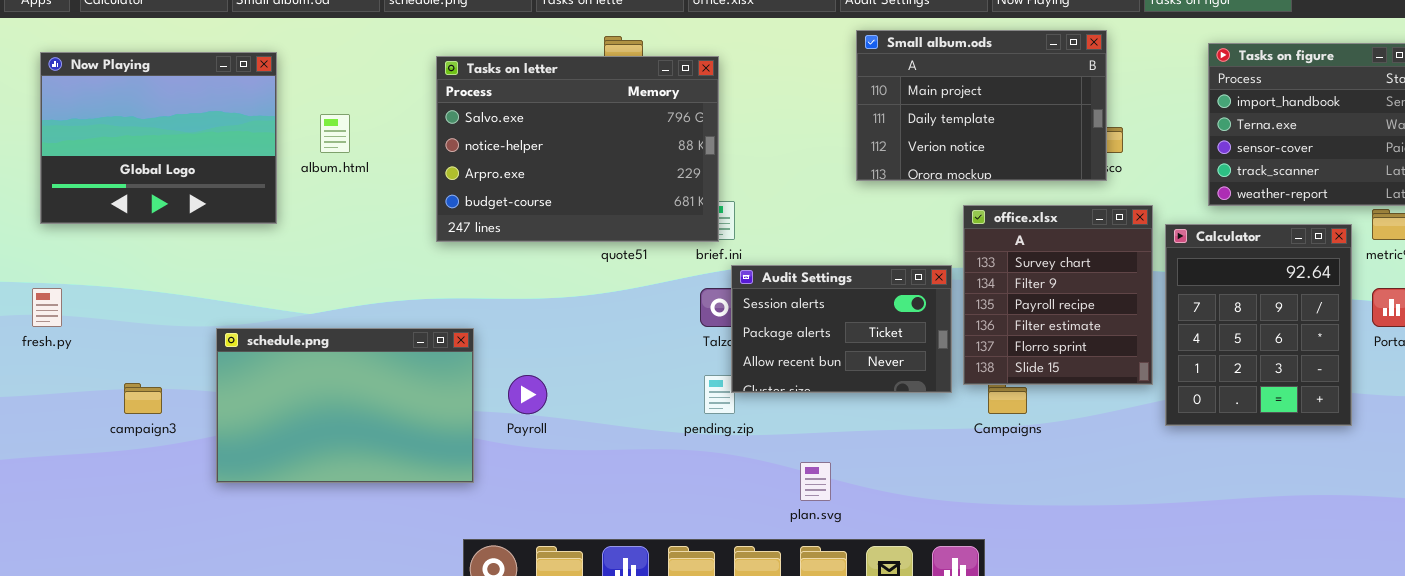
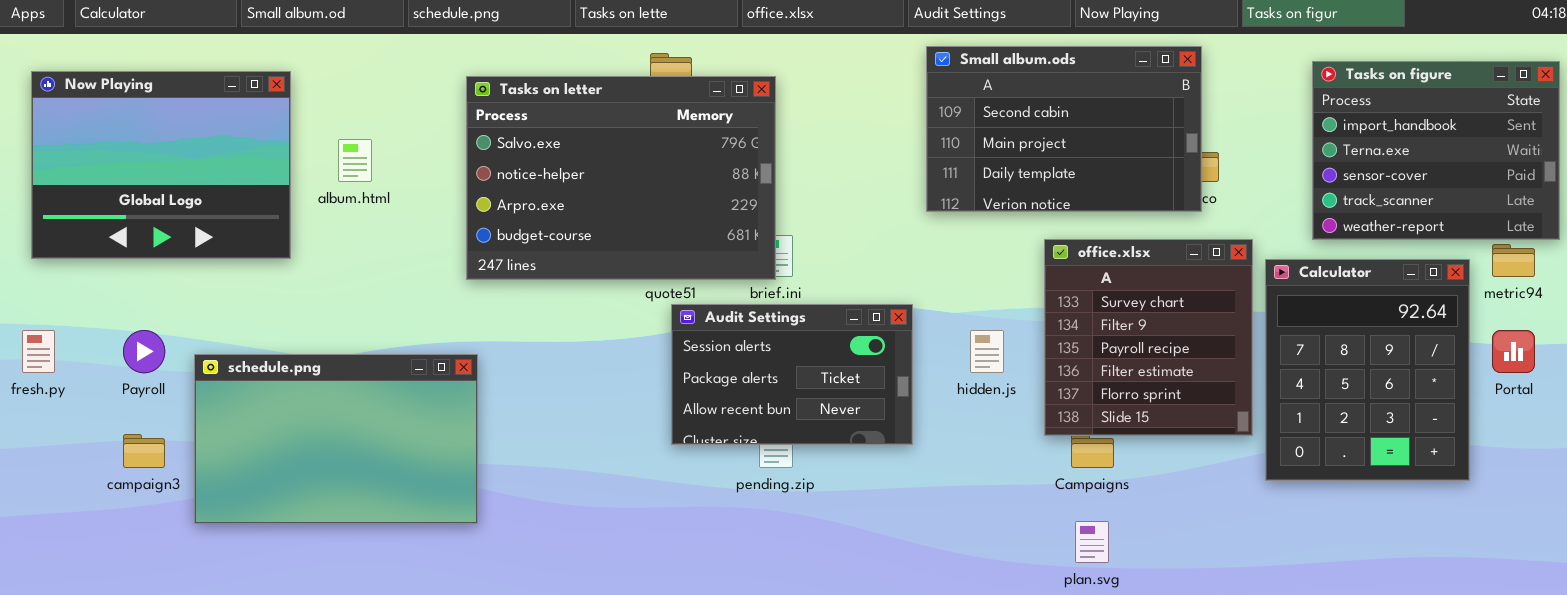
Small album.ods: [856,30,1107,181] -> [926,46,1202,212], scrolled up 1 row
Audit Settings: [731,265,952,393] -> [671,304,913,445], moved
schedule.png: [216,328,474,483] -> [194,354,478,524], moved
Payroll: [508,375,547,414] -> [123,330,165,373], moved
plan.svg: [800,462,831,501] -> [1075,521,1109,563], moved

